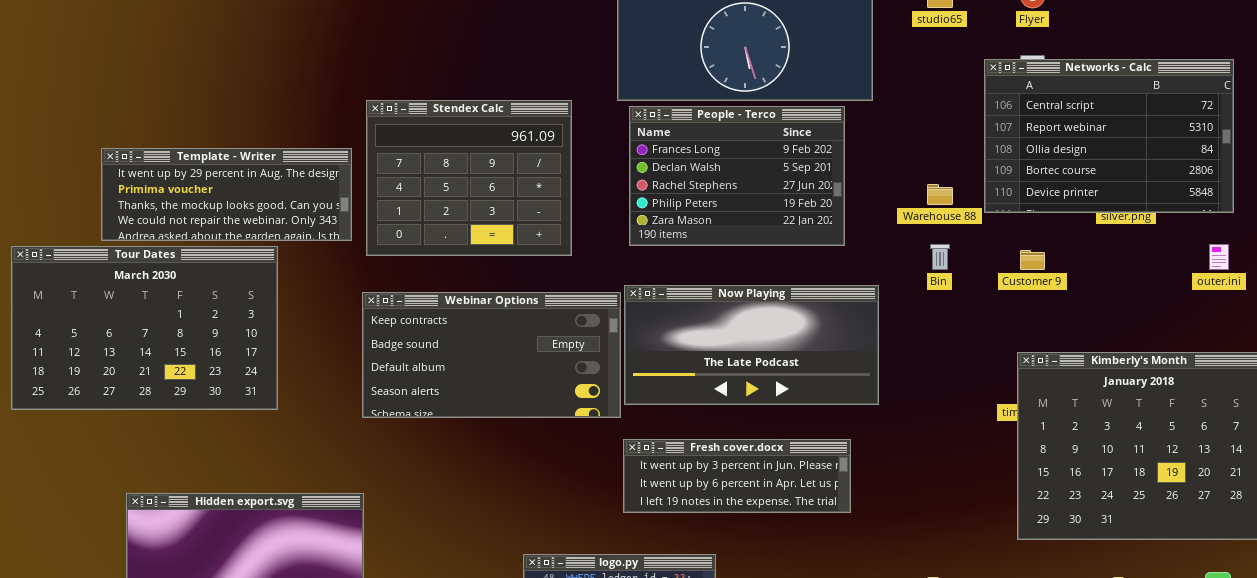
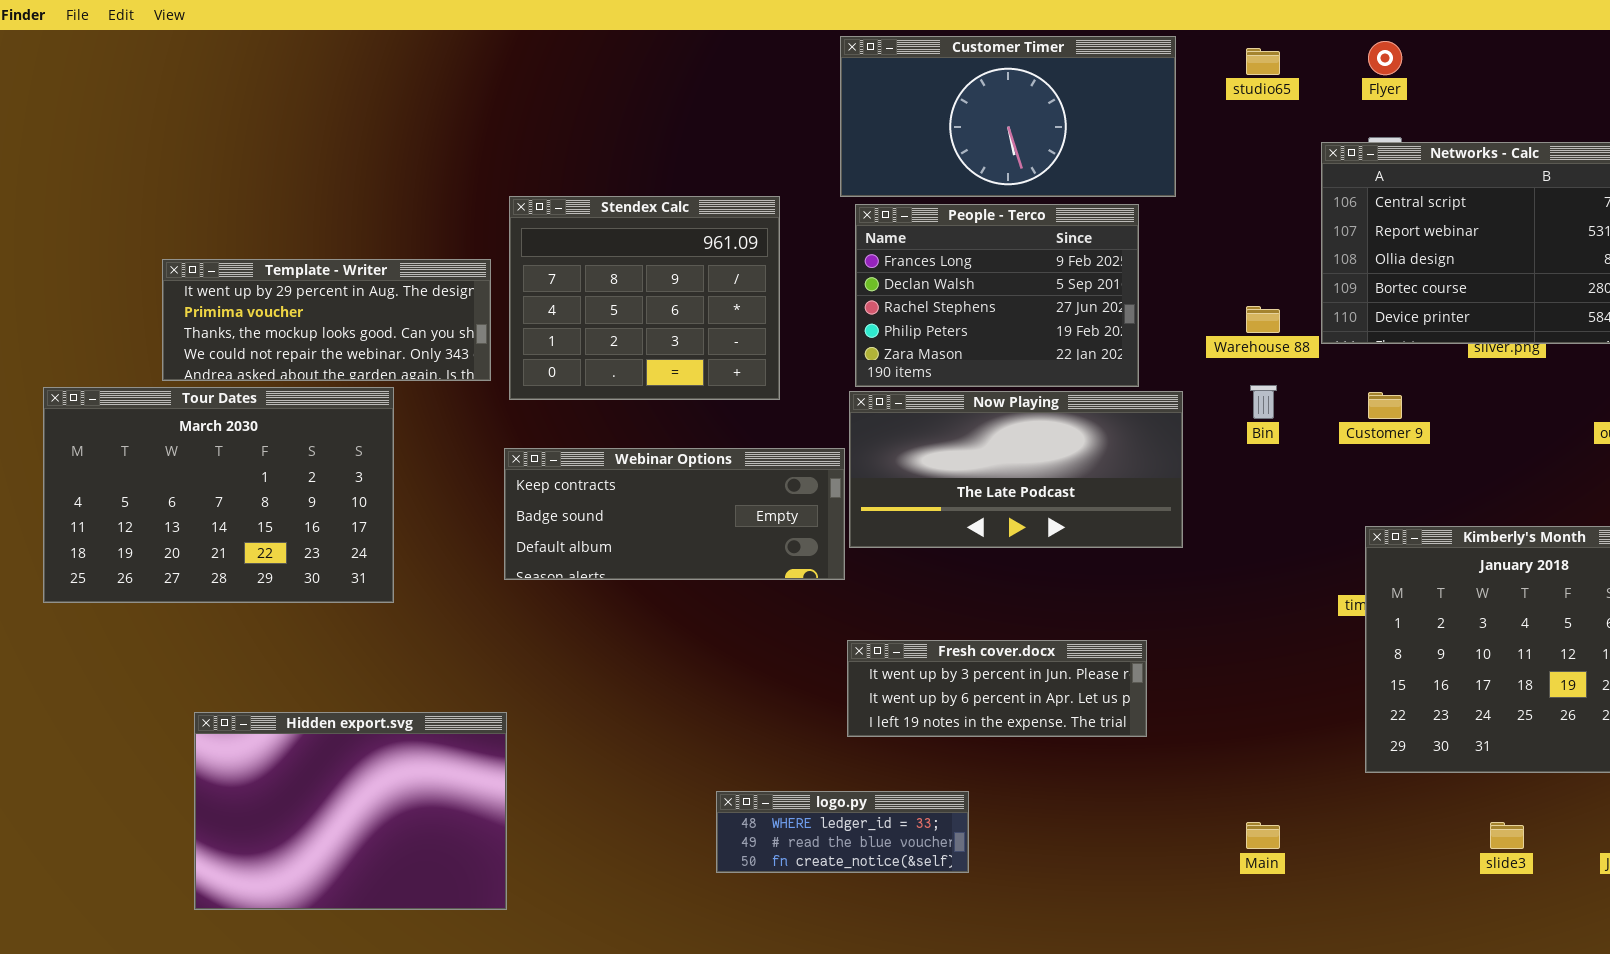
Now Playing: [624,285,879,405] -> [849,391,1183,548], moved
Webinar Options: [362,292,621,418] -> [504,448,845,580], resized

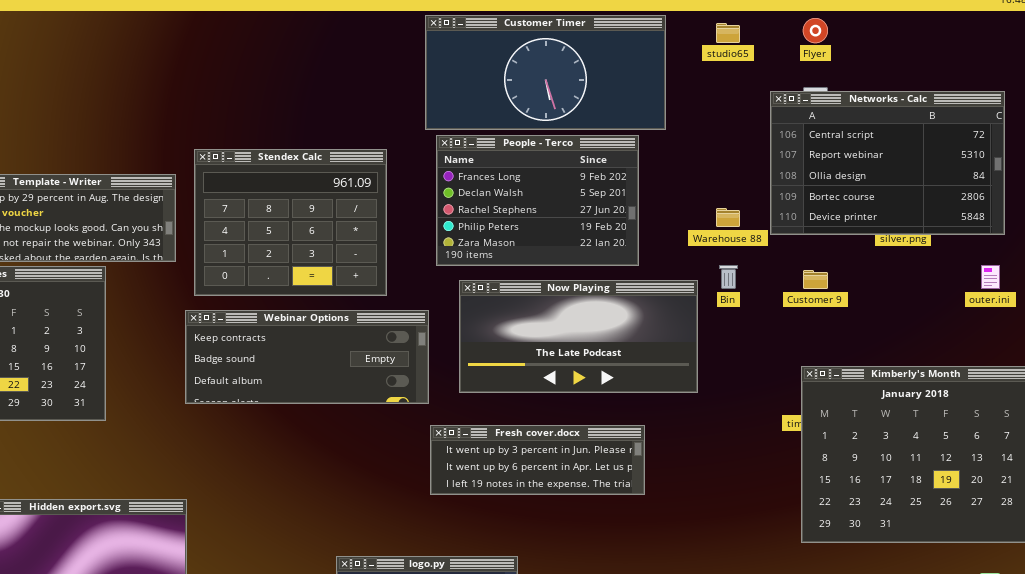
Stendex Calc: [509,196,780,400] -> [194,149,387,296], moved
Now Playing: [849,391,1183,548] -> [459,280,698,393], moved
Fresh cover.docx: [847,640,1147,737] -> [430,425,645,495], moved

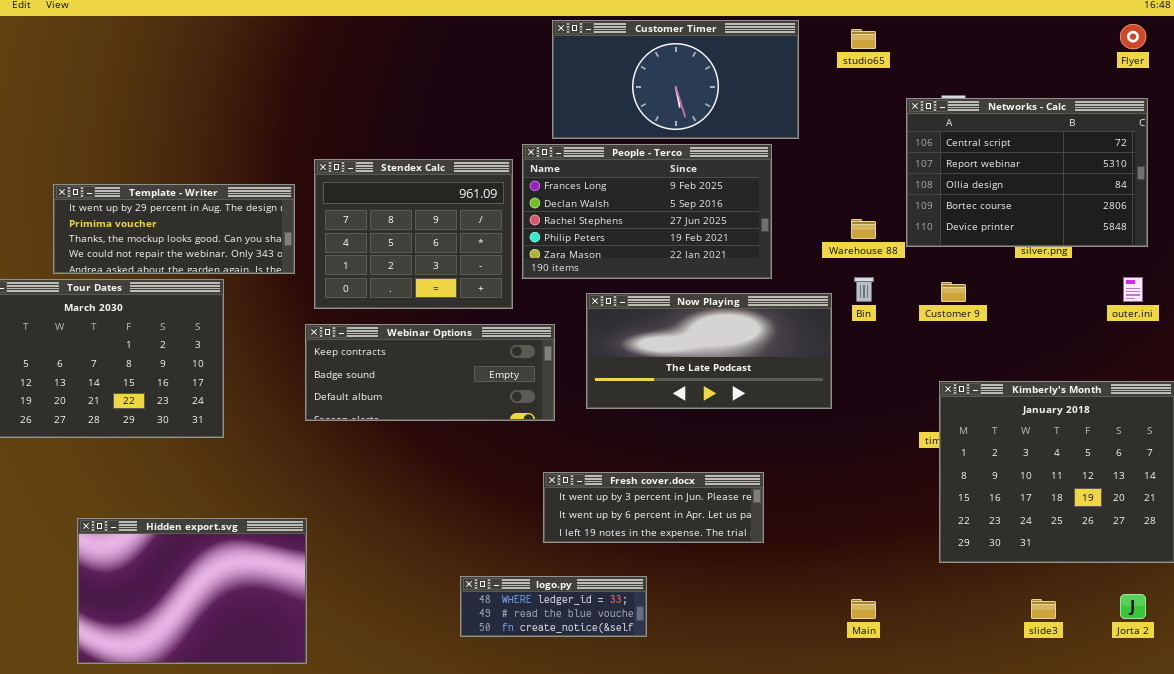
Flyer: [803,18,828,43] -> [1120,24,1146,49], moved
People - Terco: [436,135,639,266] -> [522,144,772,279], resized
Fresh cover.docx: [430,425,645,495] -> [543,472,764,543], moved

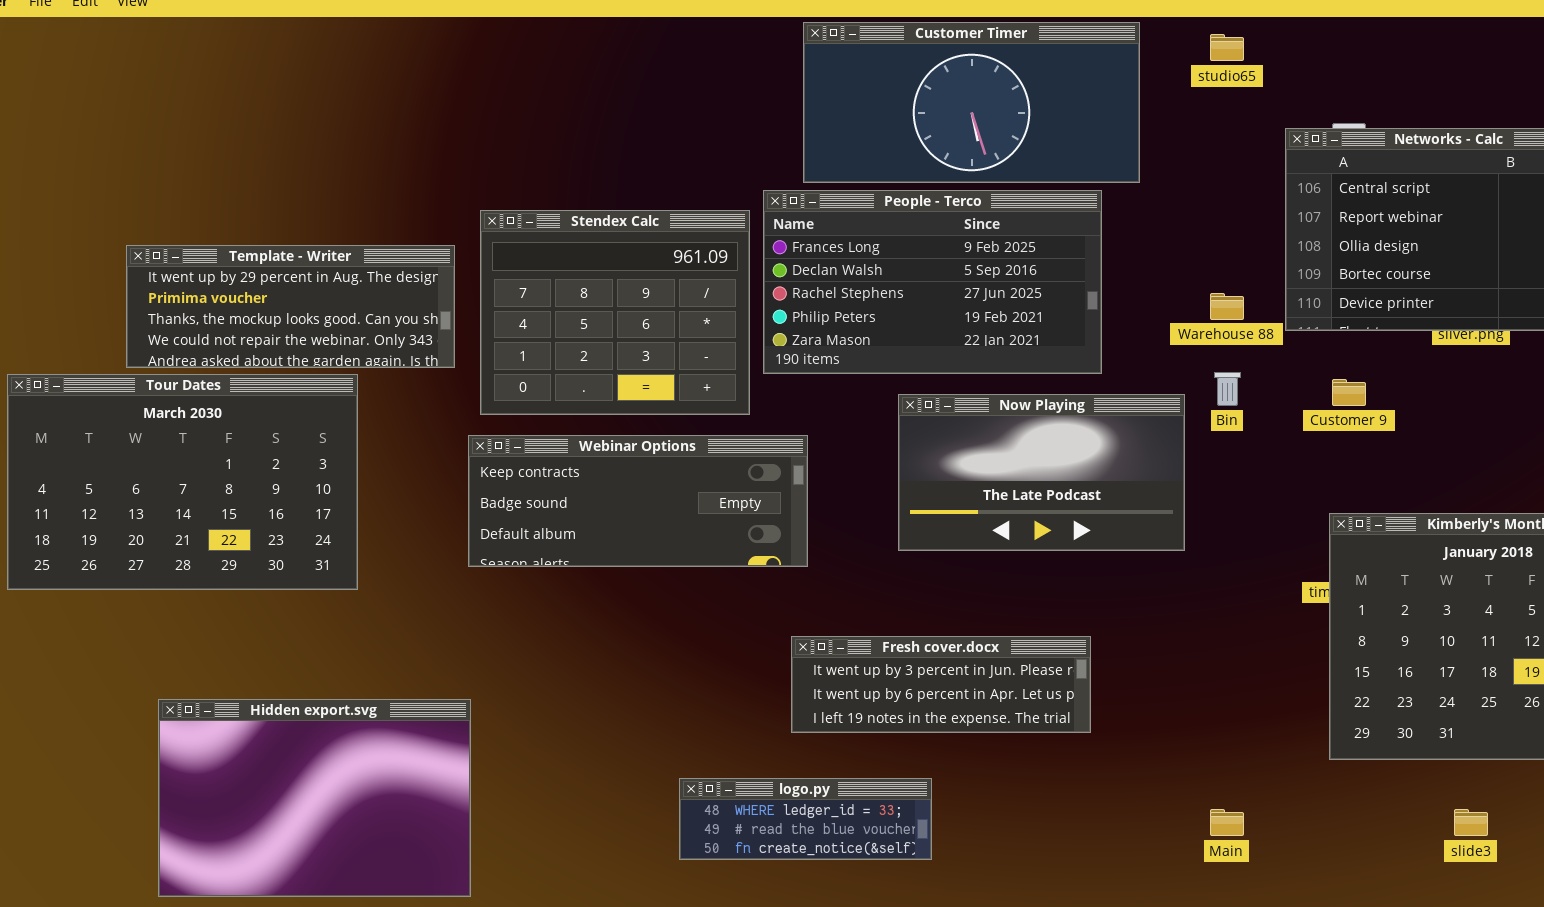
Now Playing: [586,293,832,409] -> [898,394,1185,551], resized

